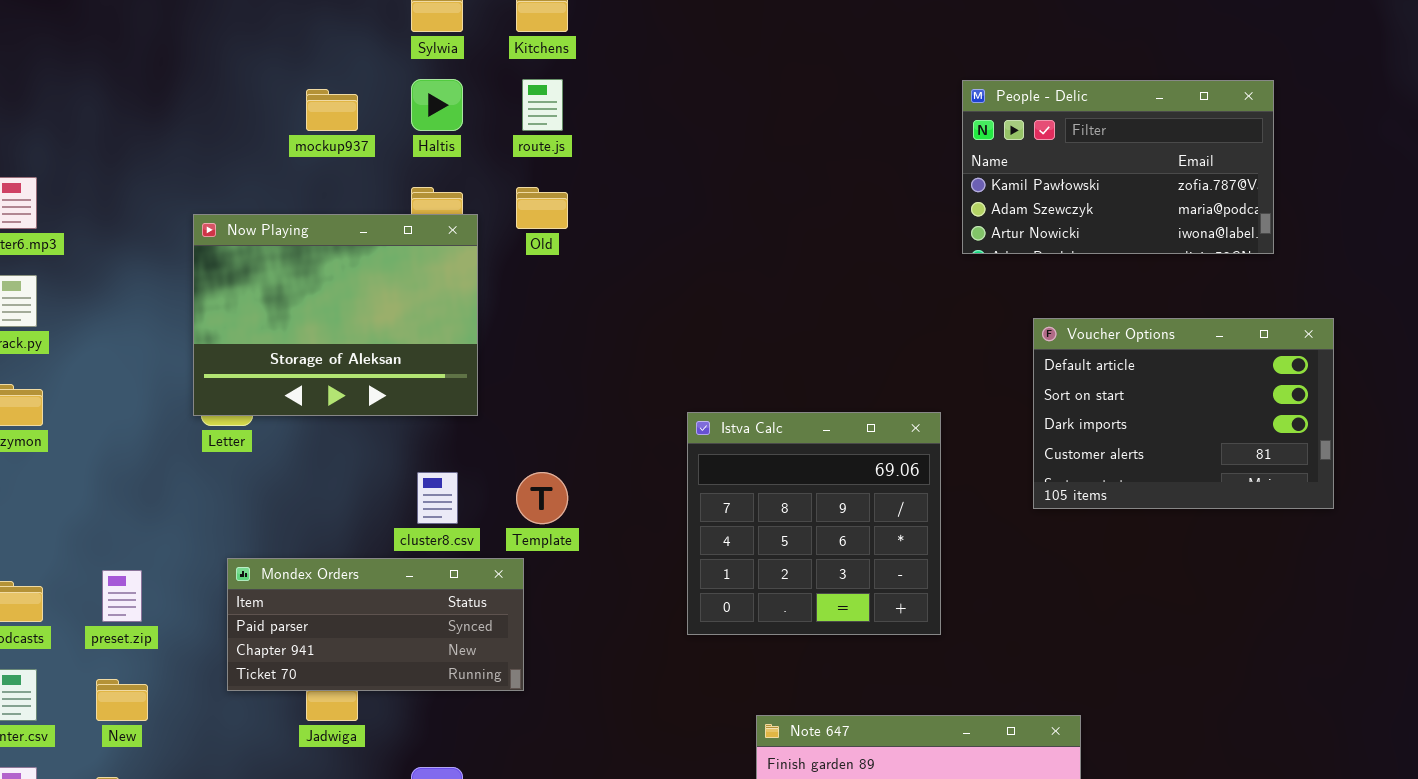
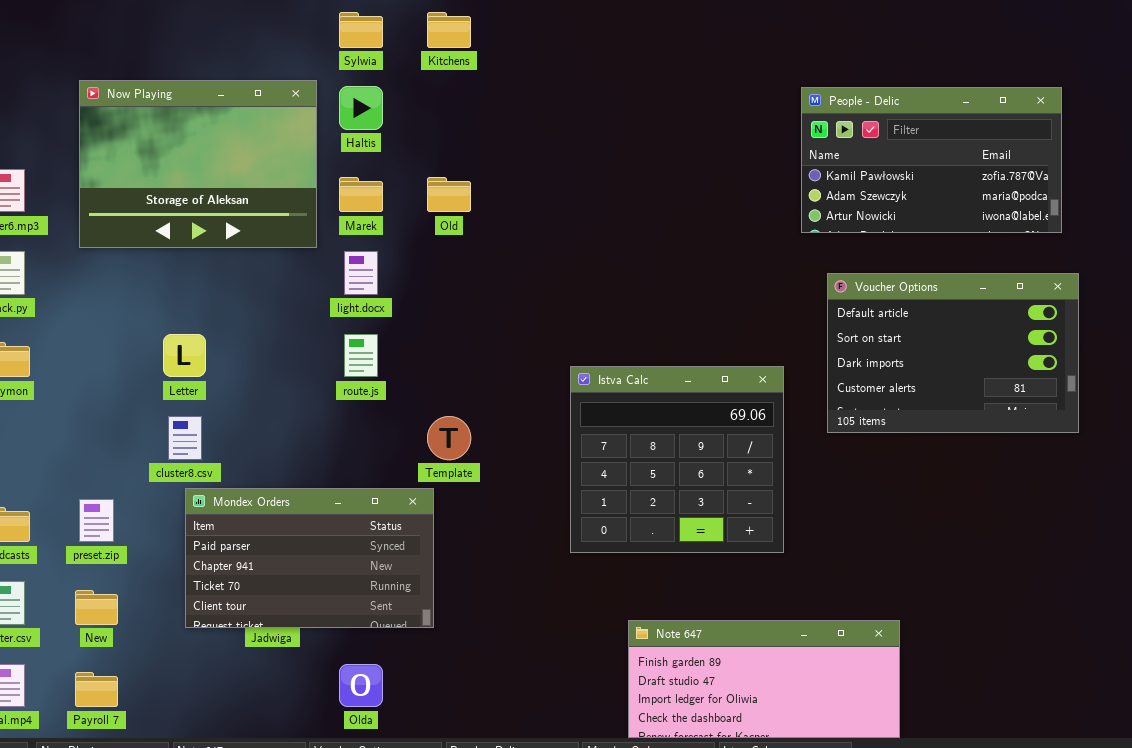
route.js: [522,79,563,131] -> [344,334,378,377], moved
Now Playing: [193,214,478,416] -> [79,80,317,248], moved
Voucher Options: [1033,318,1334,509] -> [827,273,1079,433], moved
cluster8.csv: [417,472,458,524] -> [168,416,202,460], moved
Mondex Orders: [227,558,524,691] -> [185,488,434,628], resized

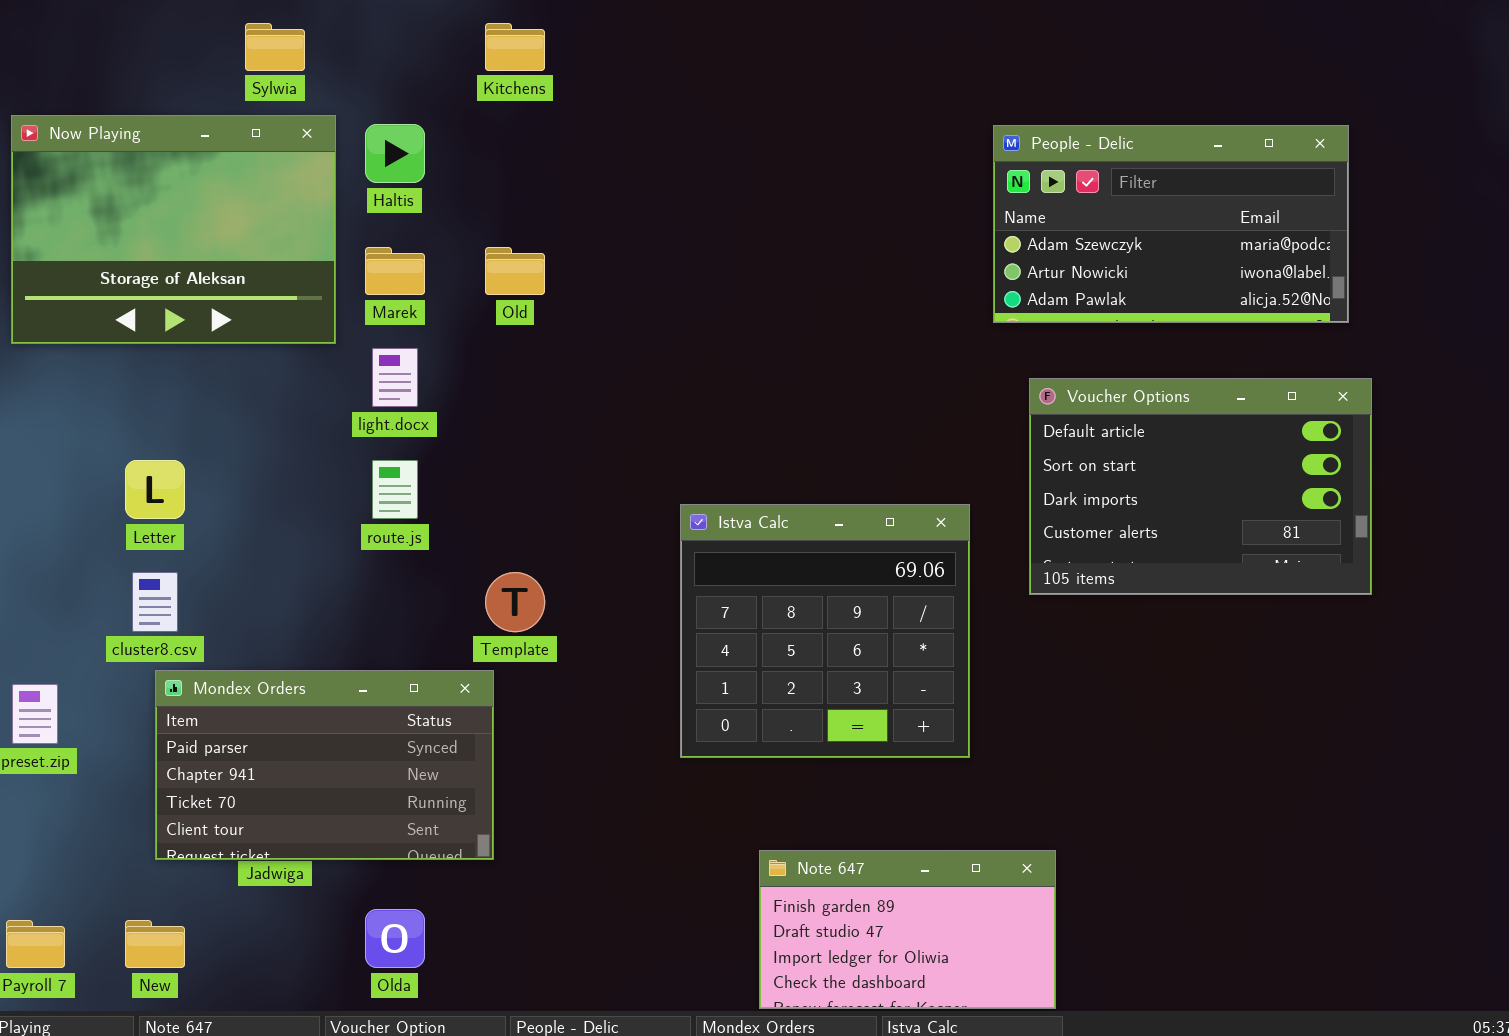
Sylwia: [339,12,383,48] -> [245,23,305,71], moved
People - Delic: [801,87,1062,233] -> [993,125,1349,323], scrolled down 1 row
New: [75,590,118,625] -> [125,920,185,968], moved
Note 647: [628,620,900,738] -> [759,850,1056,1009], resized

